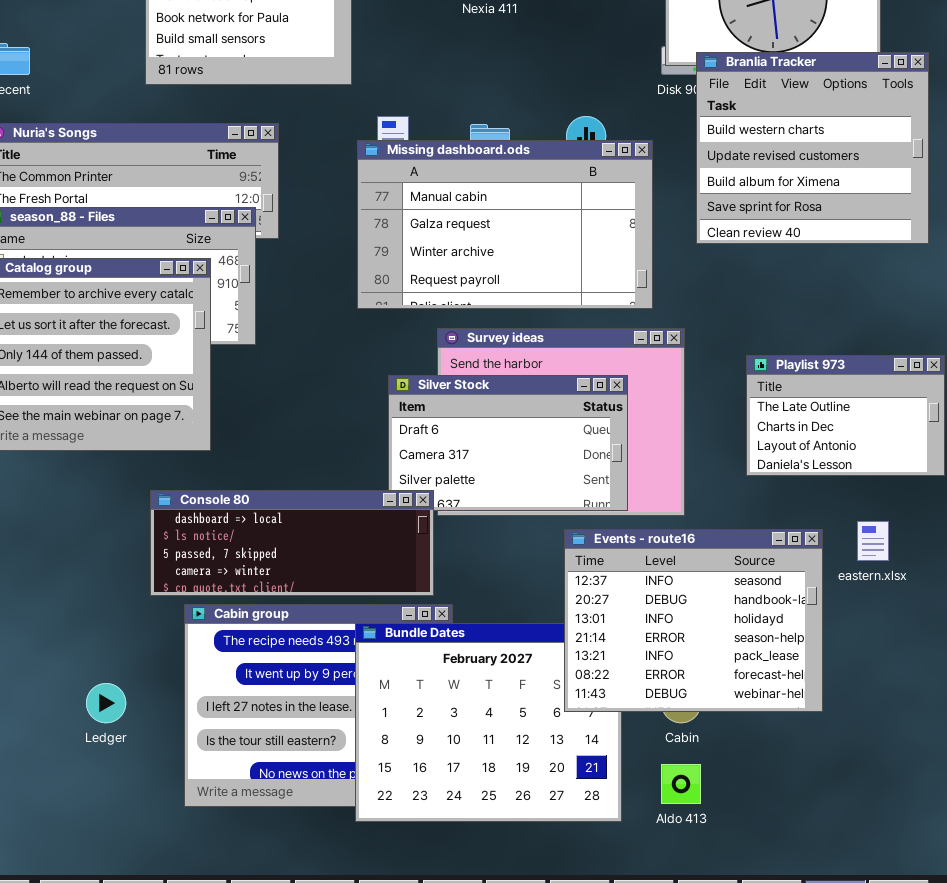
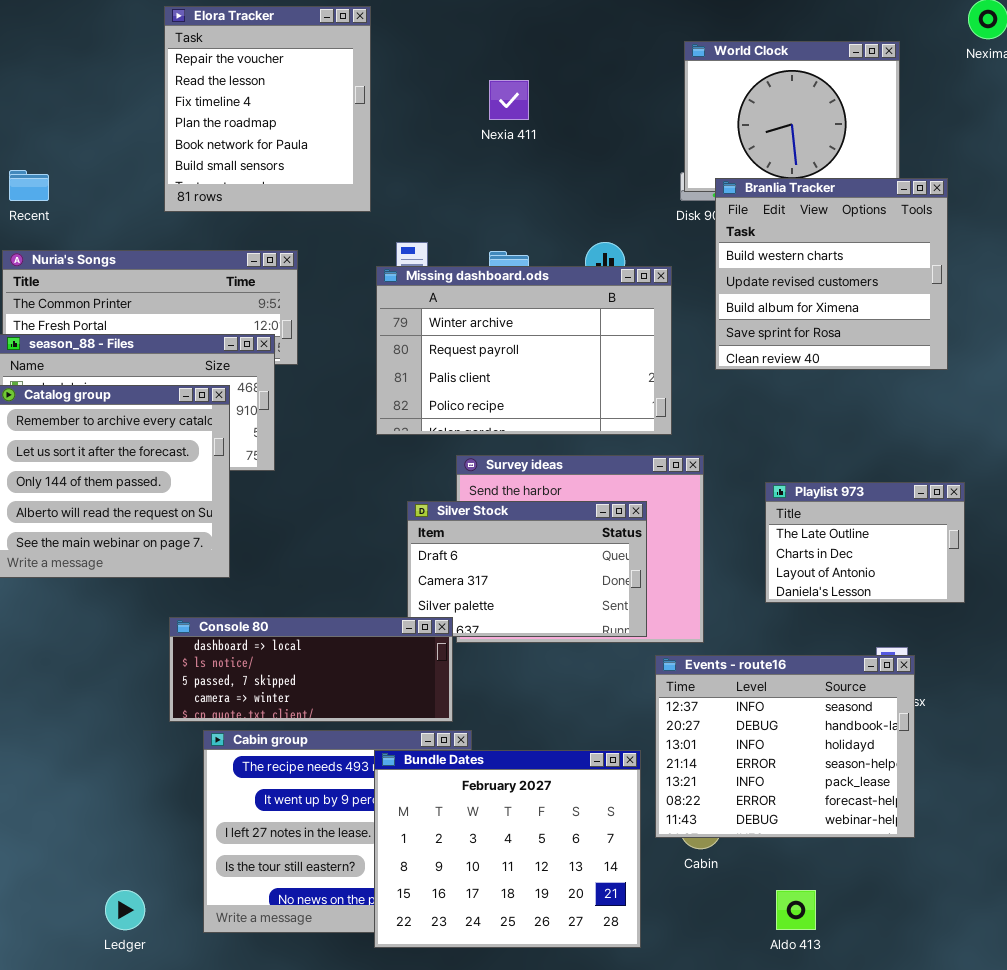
Missing dashboard.ods: [357,140,653,309] -> [376,266,672,435], scrolled down 2 rows
Events - route16: [564,529,823,712] -> [655,655,915,838], moved
Ledger: [86,683,126,723] -> [105,890,145,930], moved
Aldo 413: [661,764,701,804] -> [776,890,816,930], moved

